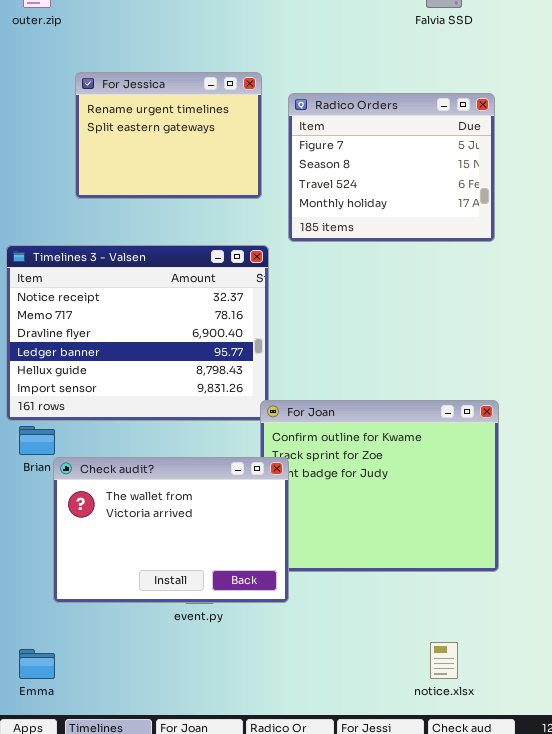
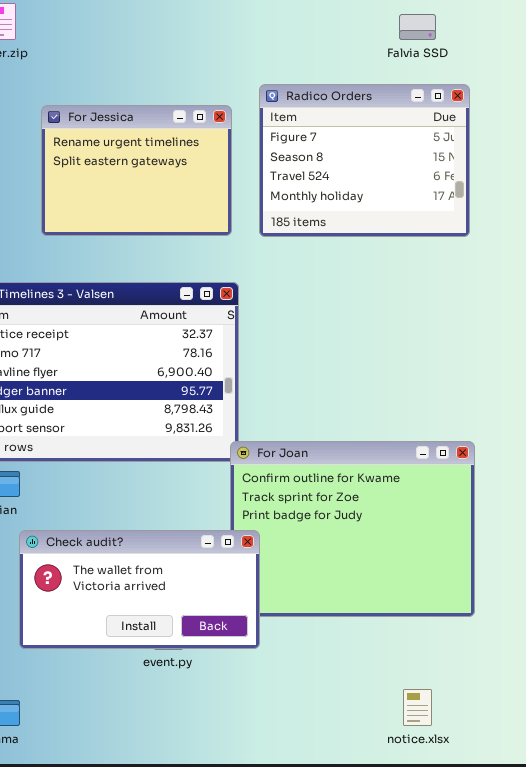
Radico Orders: [288,93,495,242] -> [259,84,470,237], moved
Check audit?: [53,457,289,603] -> [19,530,260,649], resized

